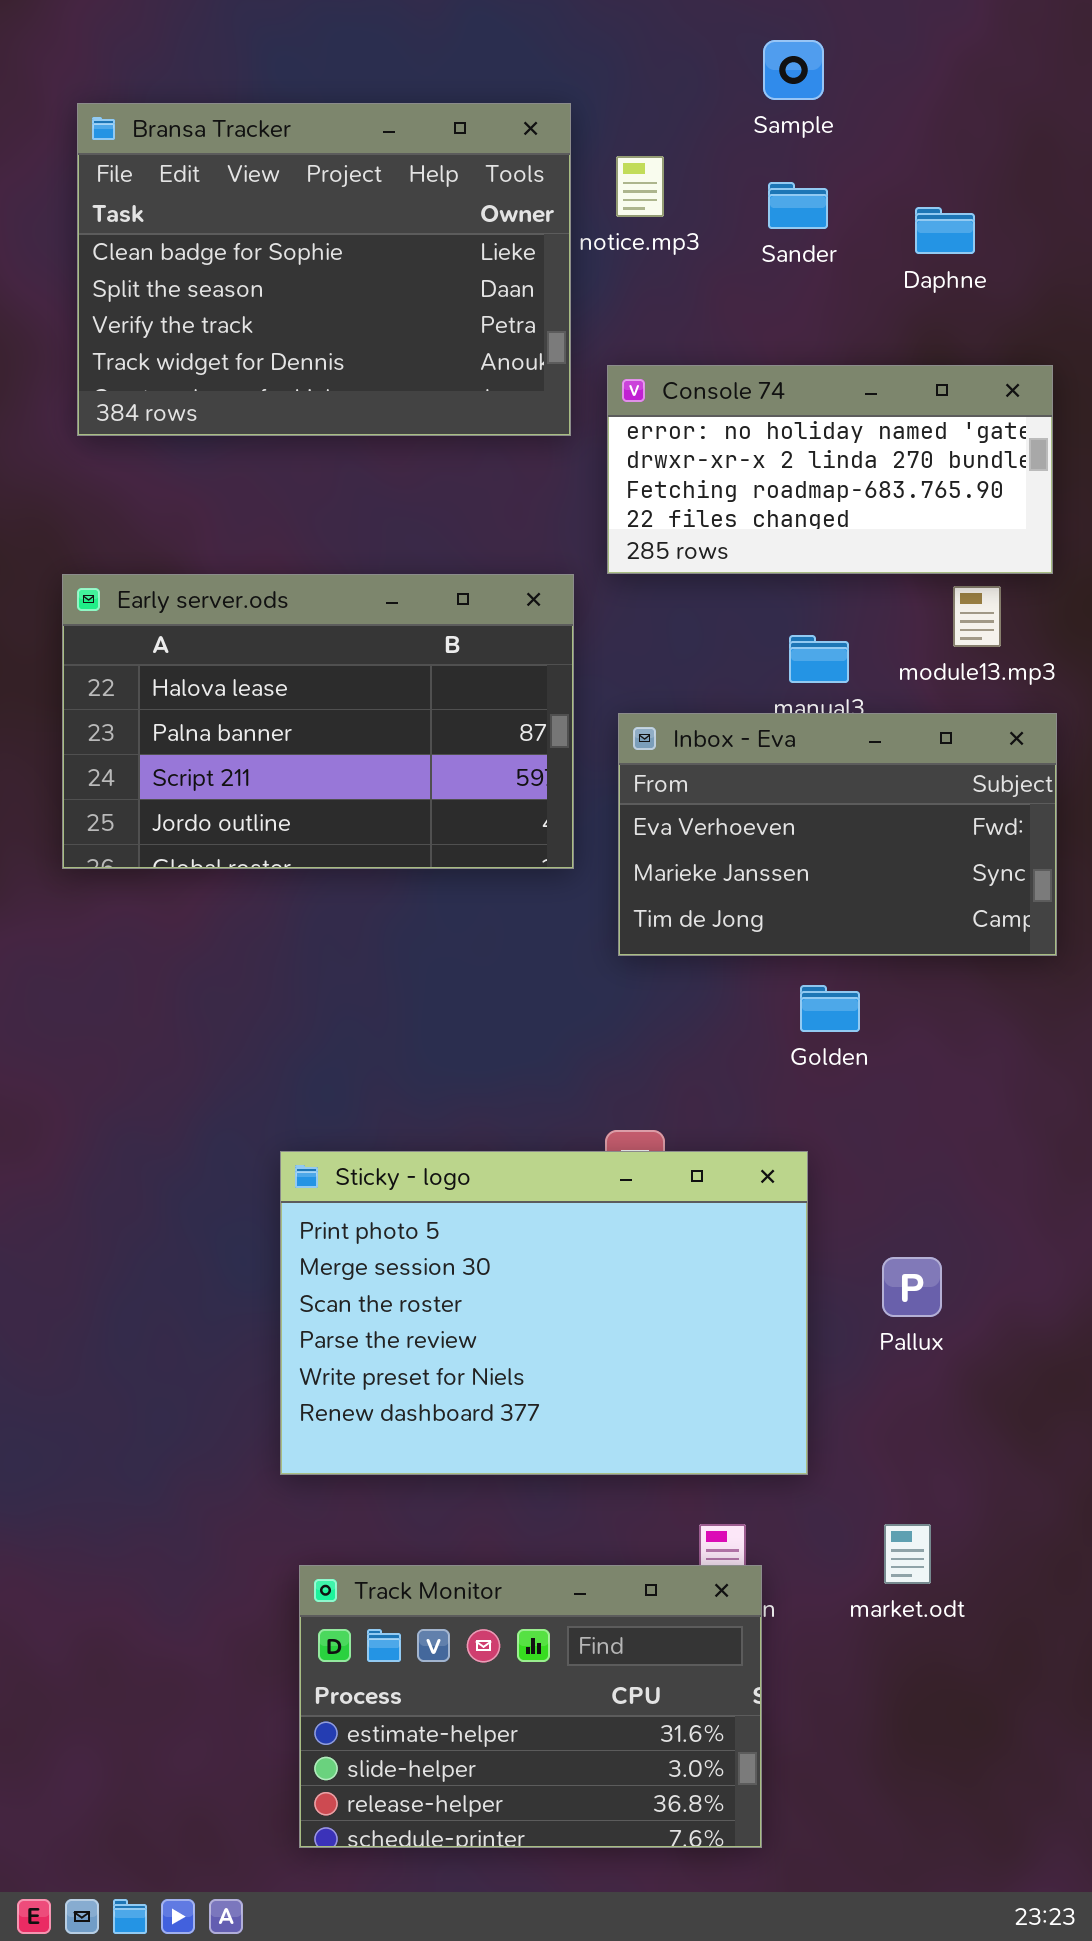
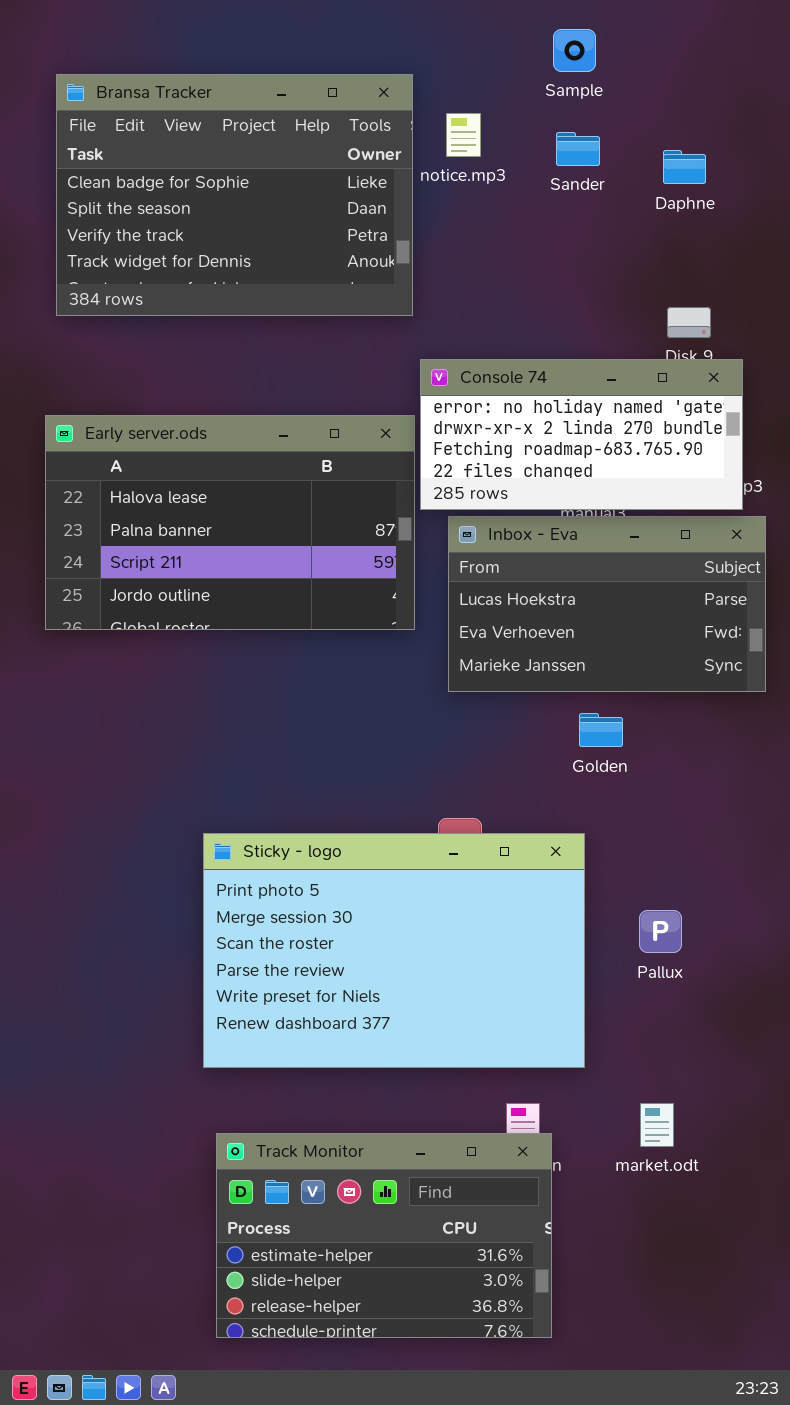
Console 74: [607,365,1053,574] -> [420,359,743,510], moved
Inbox - Eva: [618,713,1057,956] -> [448,516,766,692], scrolled up 1 row

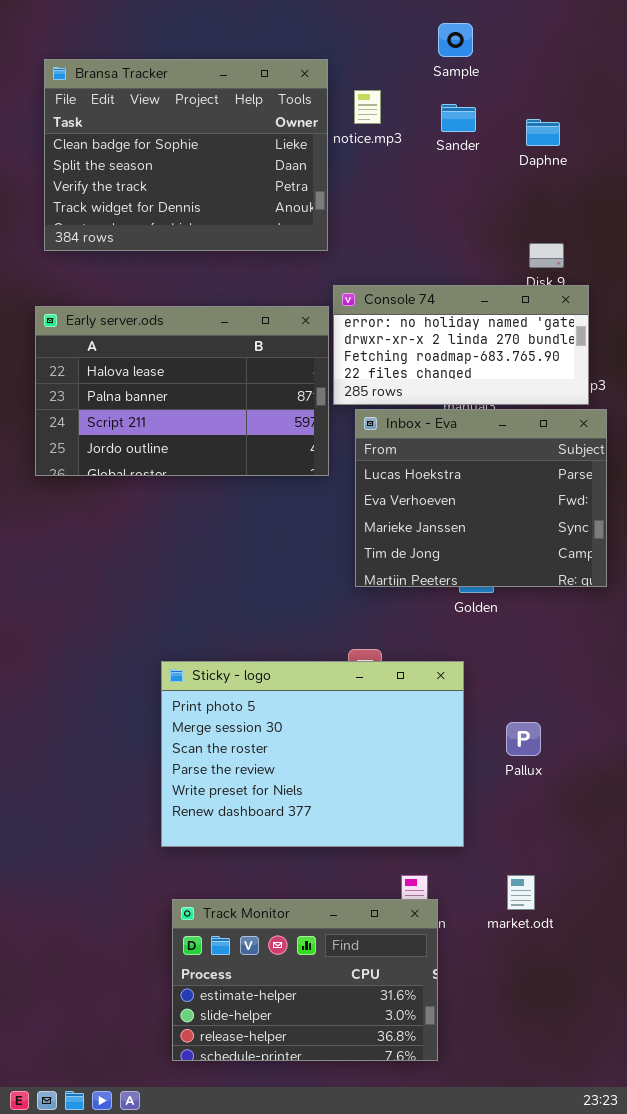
Early server.ods: [45,415,415,630] -> [35,306,329,476], moved
Inbox - Eva: [448,516,766,692] -> [355,409,607,587], resized

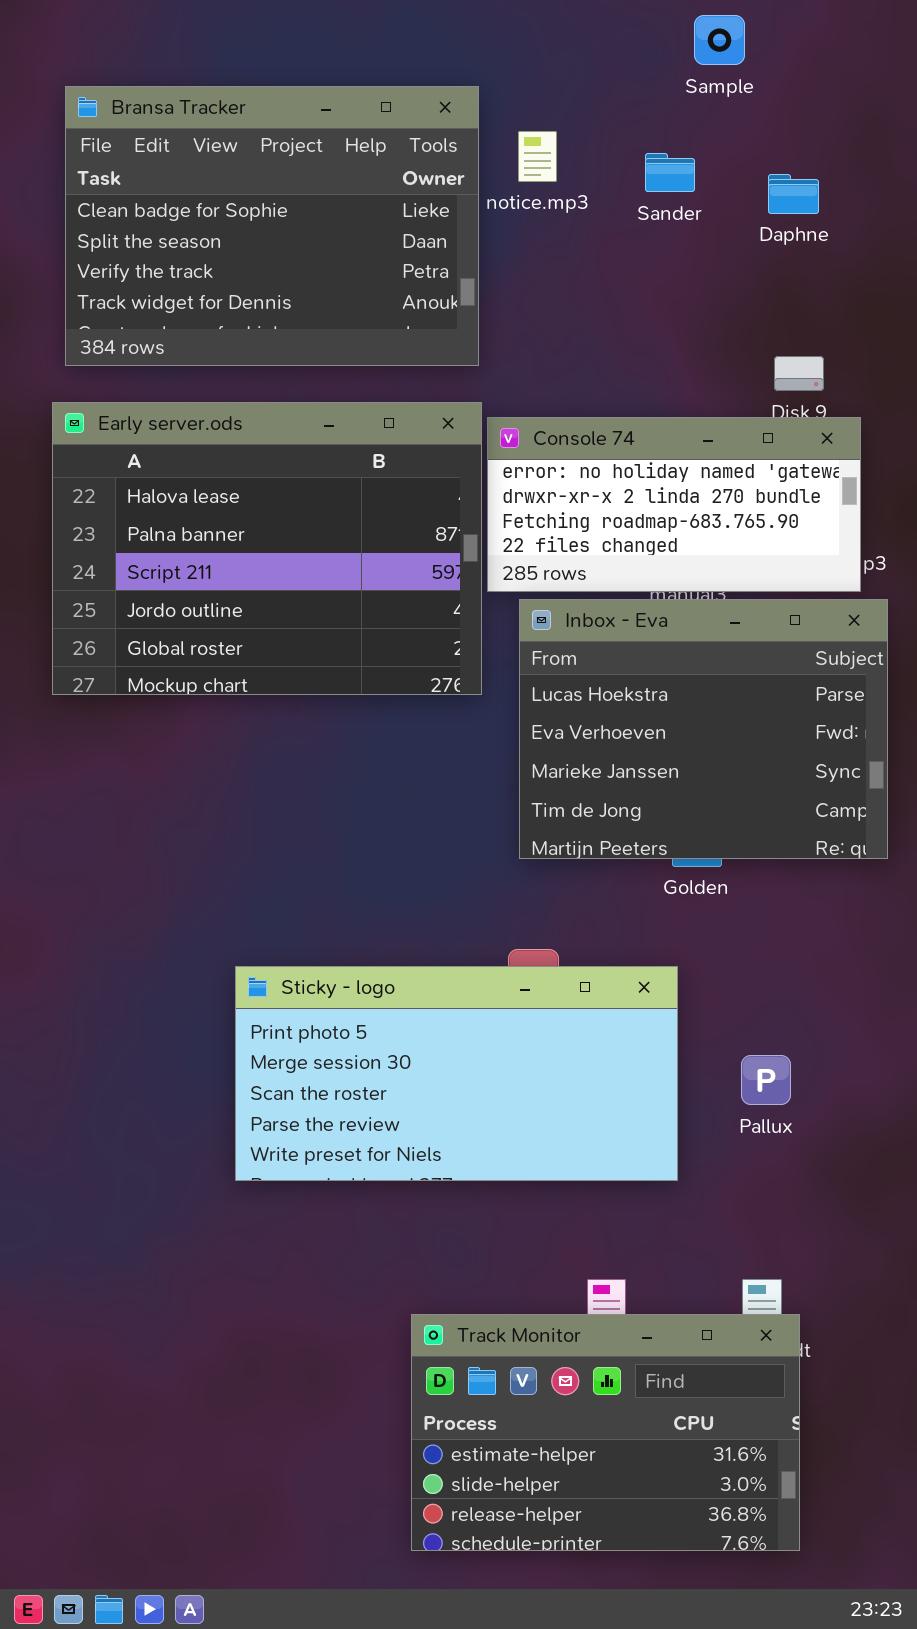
Sample: [438,23,473,57] -> [694,15,745,65], moved
Early server.ods: [35,306,329,476] -> [52,402,482,695], resized
Sticky - logo: [161,661,464,847] -> [235,966,678,1181], resized
Track Monitor: [172,899,438,1061] -> [411,1314,800,1551], moved

